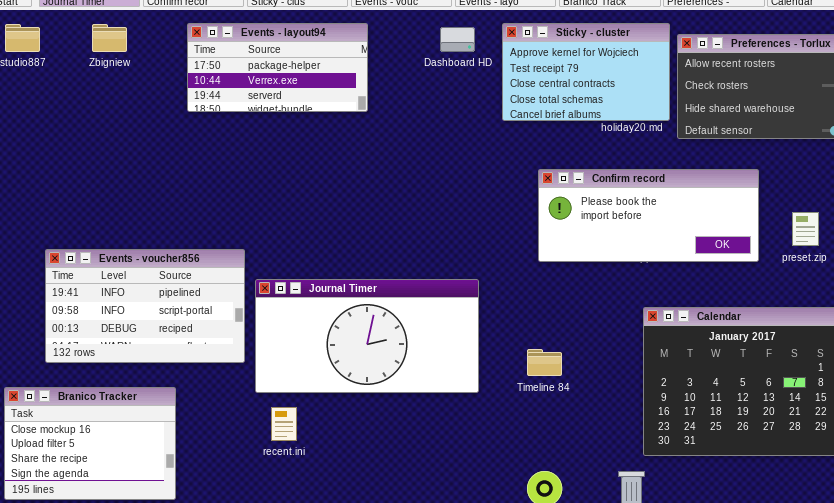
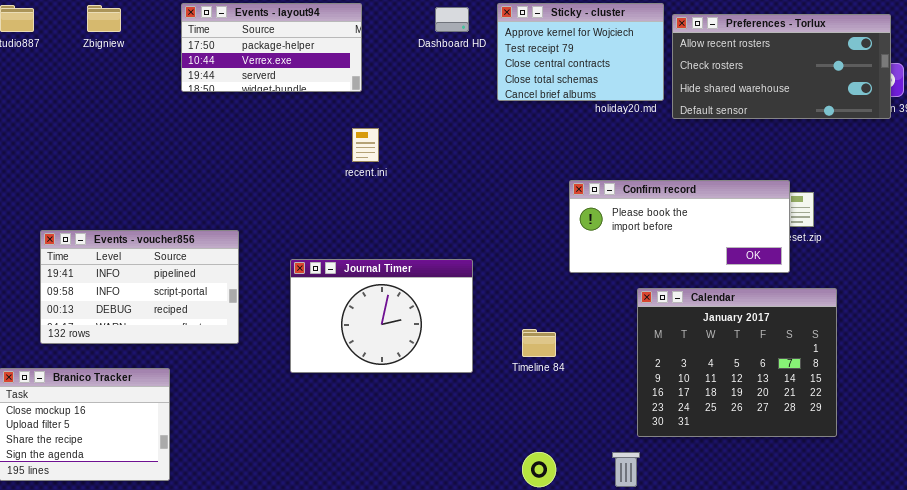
Confirm record: [538,169,759,262] -> [569,180,790,273], moved
Journal Timer: [255,279,479,393] -> [290,259,473,373], resized
recent.ini: [271,407,297,441] -> [352,128,379,162], moved

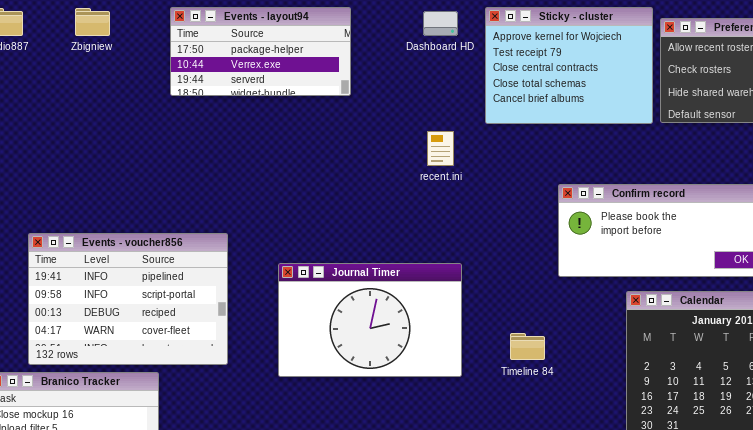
Sticky - cluster: [497,3,664,101] -> [485,7,653,124], resized
recent.ini: [352,128,379,162] -> [427,131,454,166], moved
Events - voucher856: [40,230,239,344] -> [28,233,228,365], resized

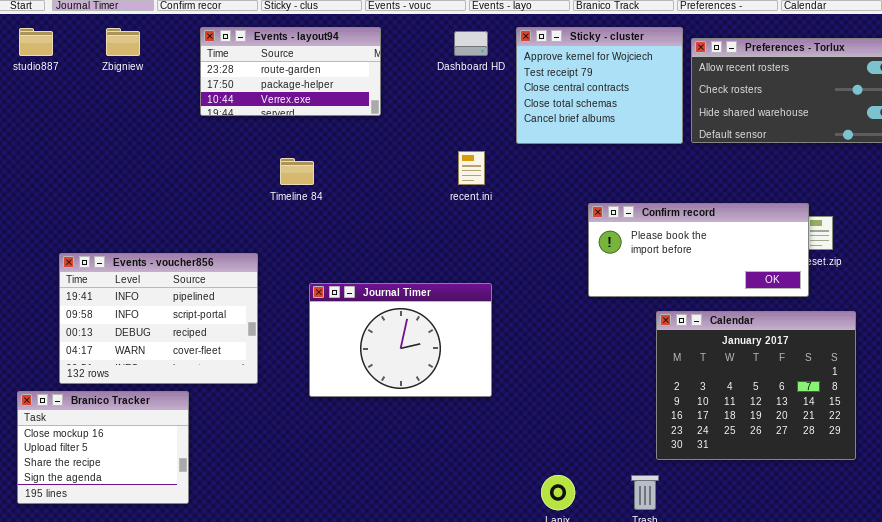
Events - layout94: [170,7,351,96] -> [200,27,381,116], scrolled up 1 row
Timeline 84: [510,333,545,360] -> [280,158,314,185], moved

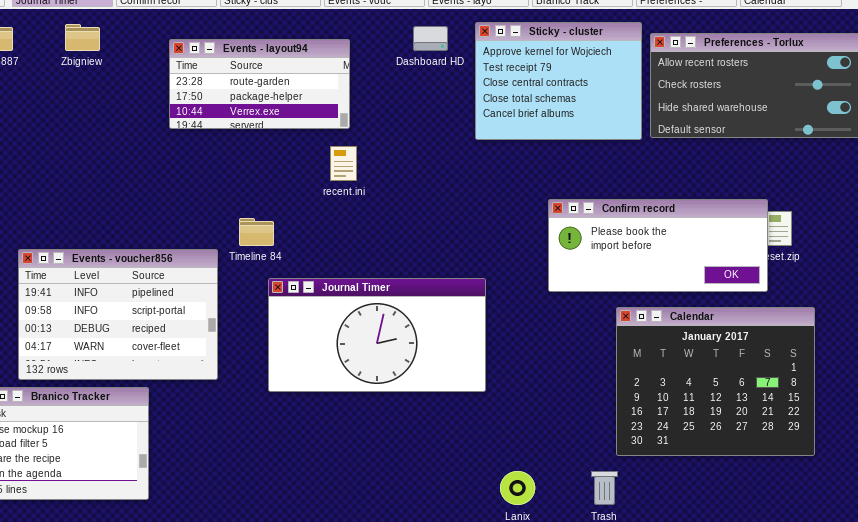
Events - layout94: [200,27,381,116] -> [169,39,350,129], moved
recent.ini: [458,151,485,185] -> [330,146,357,181], moved
Timeline 84: [280,158,314,185] -> [239,218,274,246], moved
Journal Timer: [309,283,492,397] -> [268,278,486,392], resized

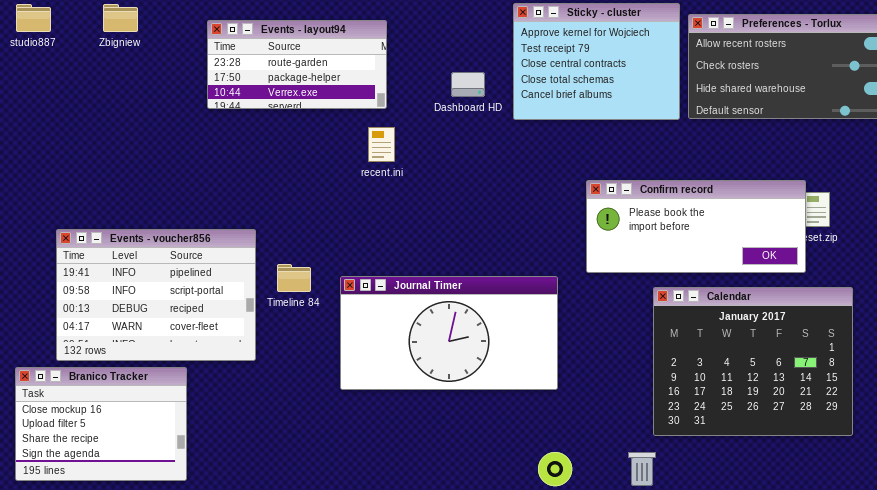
Dashboard HD: [413,26,448,51] -> [451,72,485,97], moved
Timeline 84: [239,218,274,246] -> [277,264,311,292], moved
Journal Timer: [268,278,486,392] -> [340,276,558,390], moved

